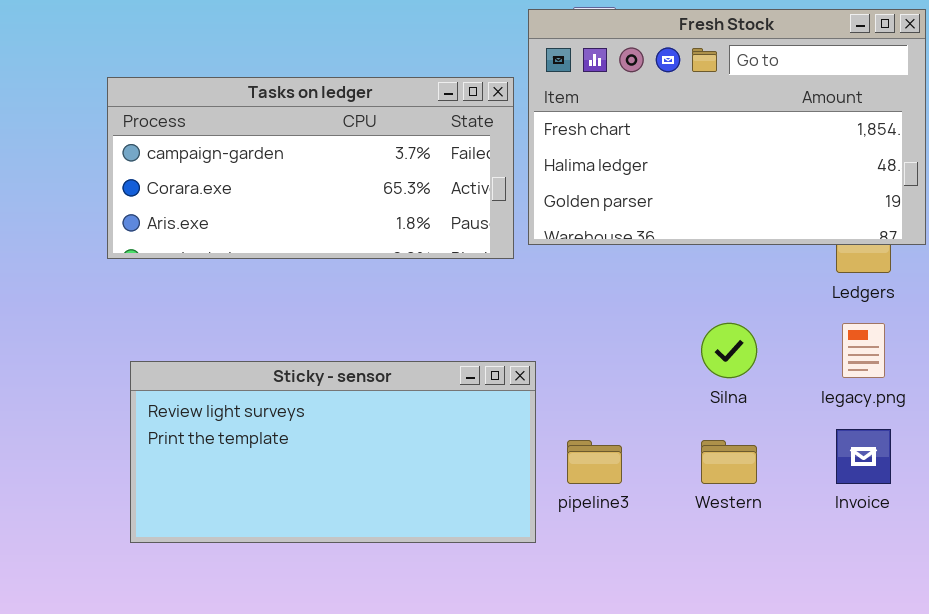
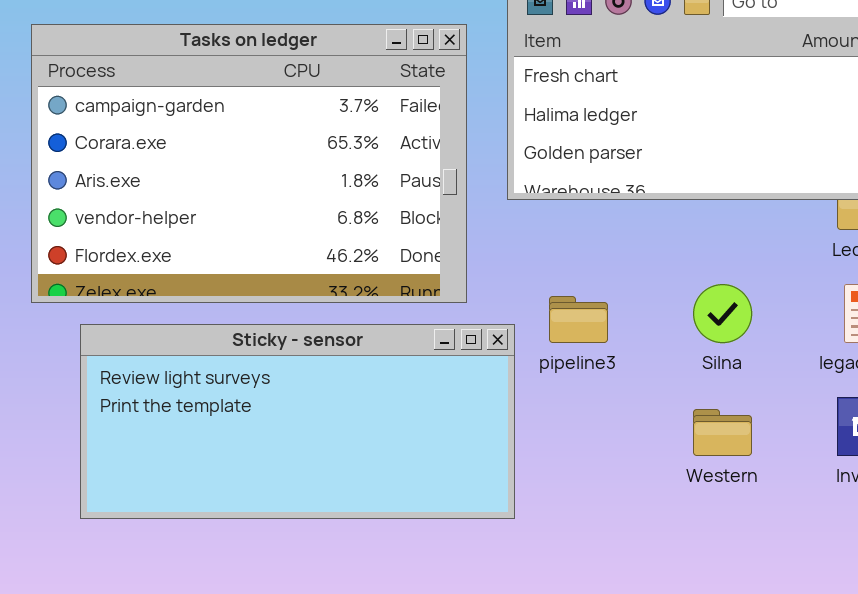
Tasks on ledger: [107,77,514,259] -> [31,24,467,303], moved, resized
pipeline3: [567,440,622,484] -> [549,296,608,343], moved

